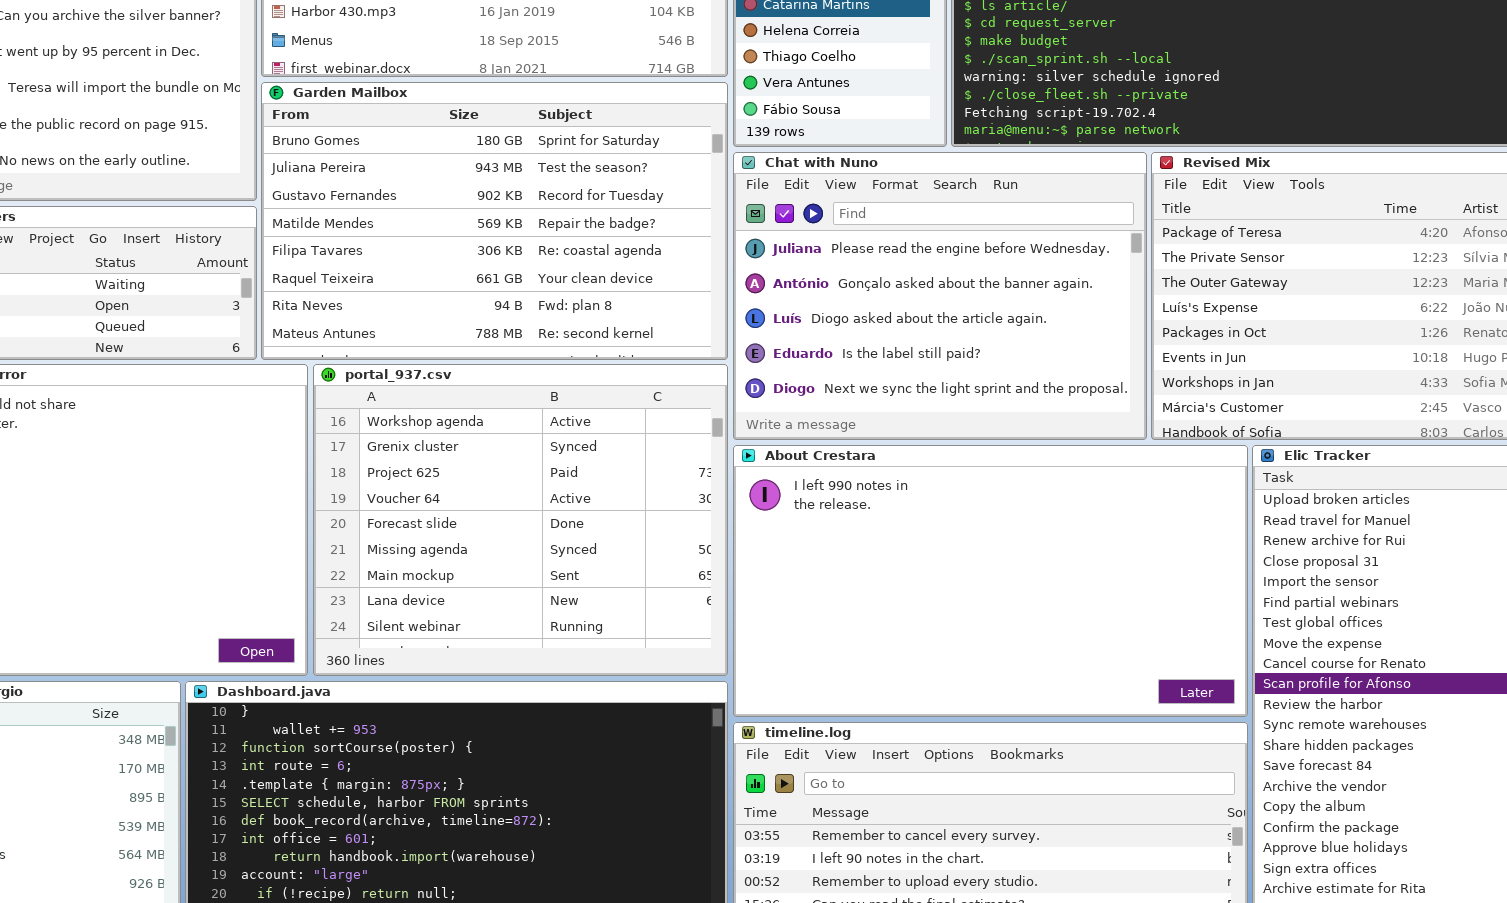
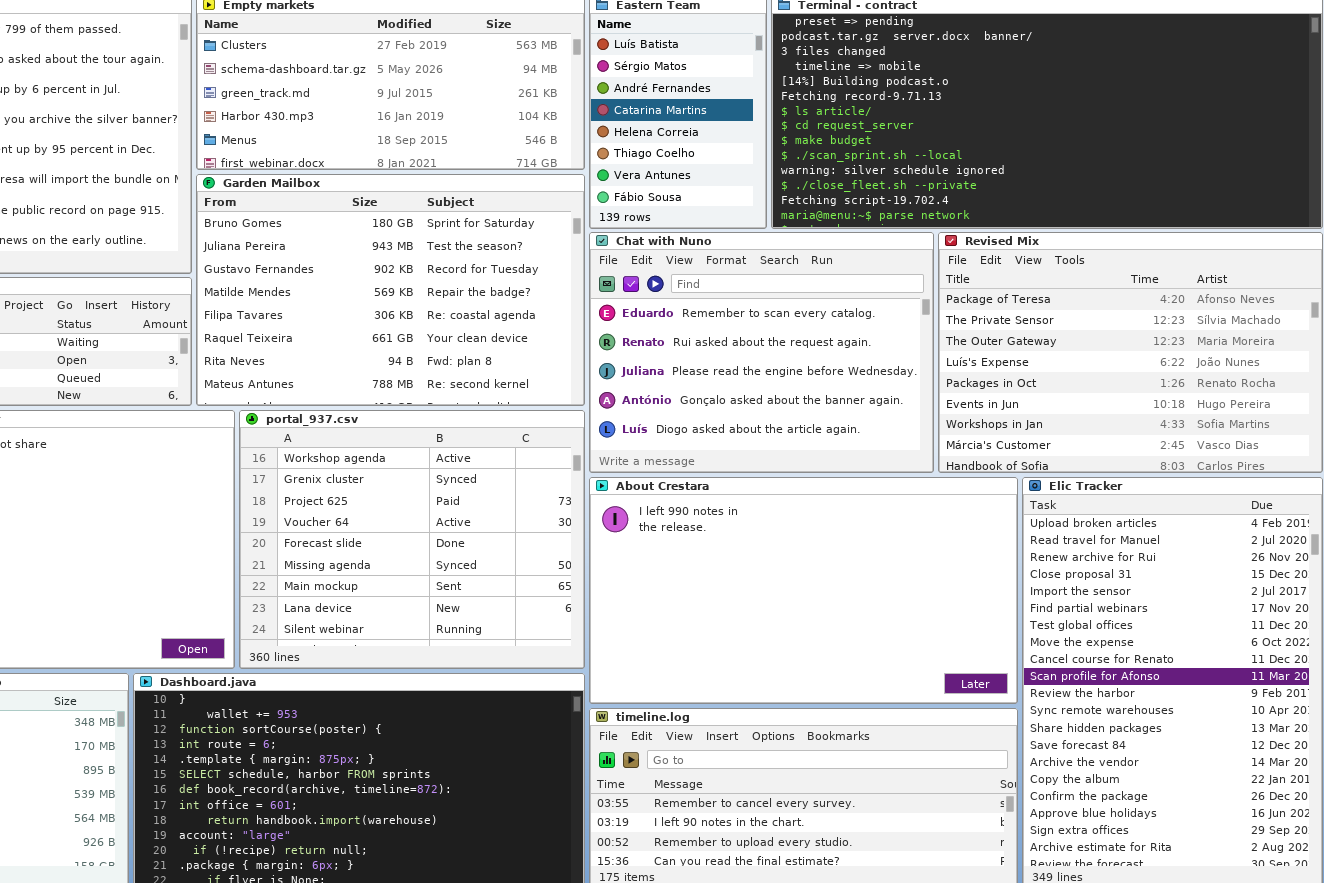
Chat with Nuno: [733,152,1147,440] -> [589,232,934,473], scrolled up 2 rows

